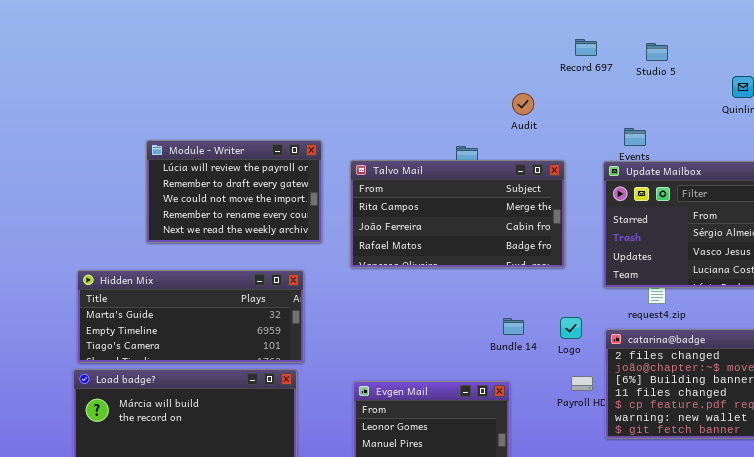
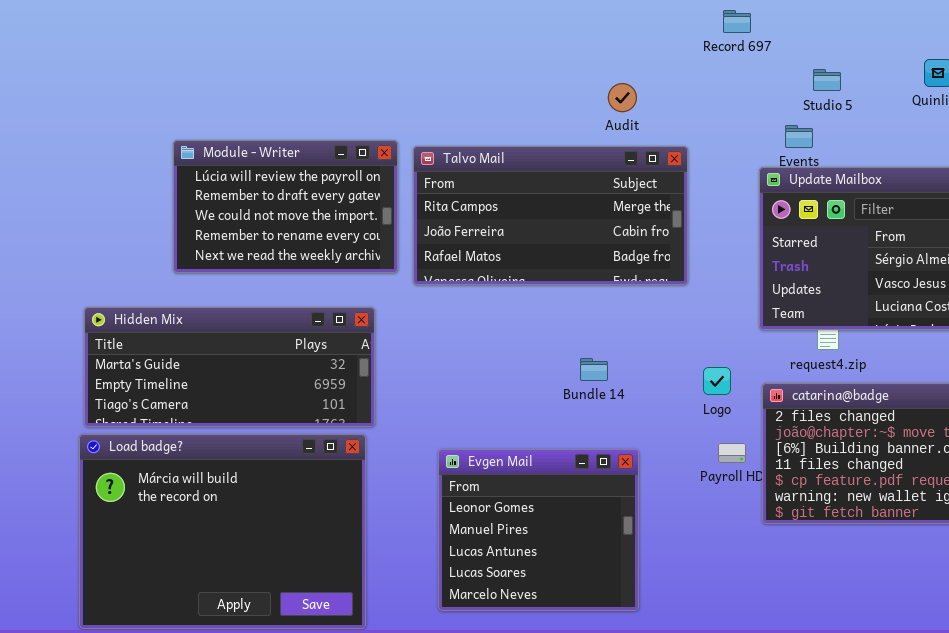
Studio 5: [646,43,668,61] -> [813,69,841,91], moved
Audit: [512,93,534,115] -> [608,83,637,112], moved
Talvo Mail: [350,160,565,268] -> [413,146,688,285], moved
Bundle 14: [503,318,524,335] -> [580,358,608,381], moved

